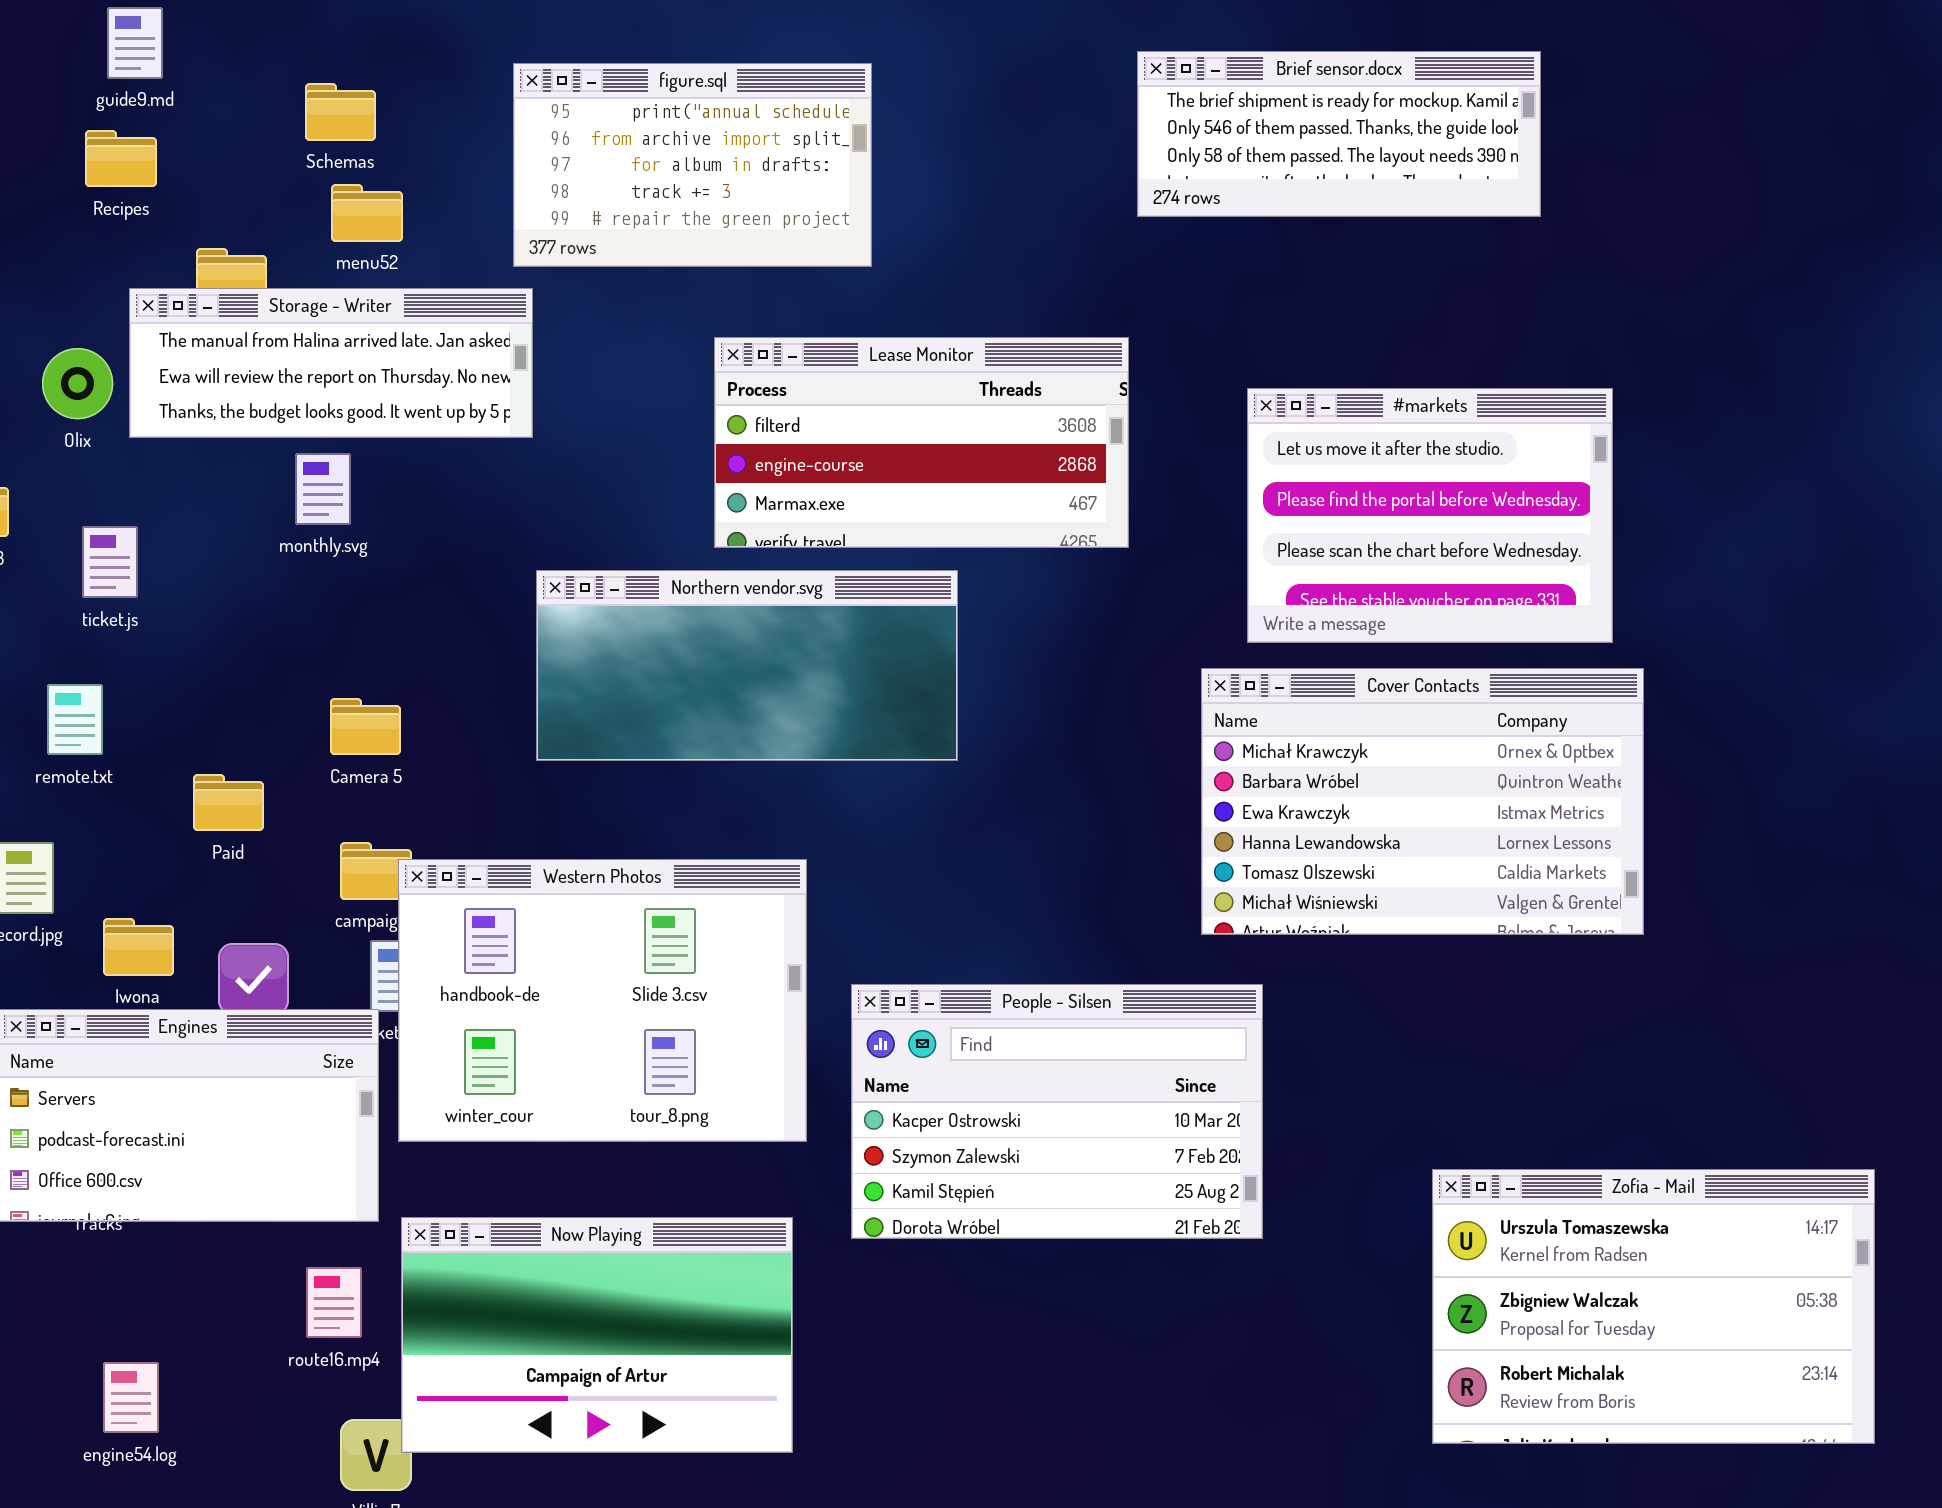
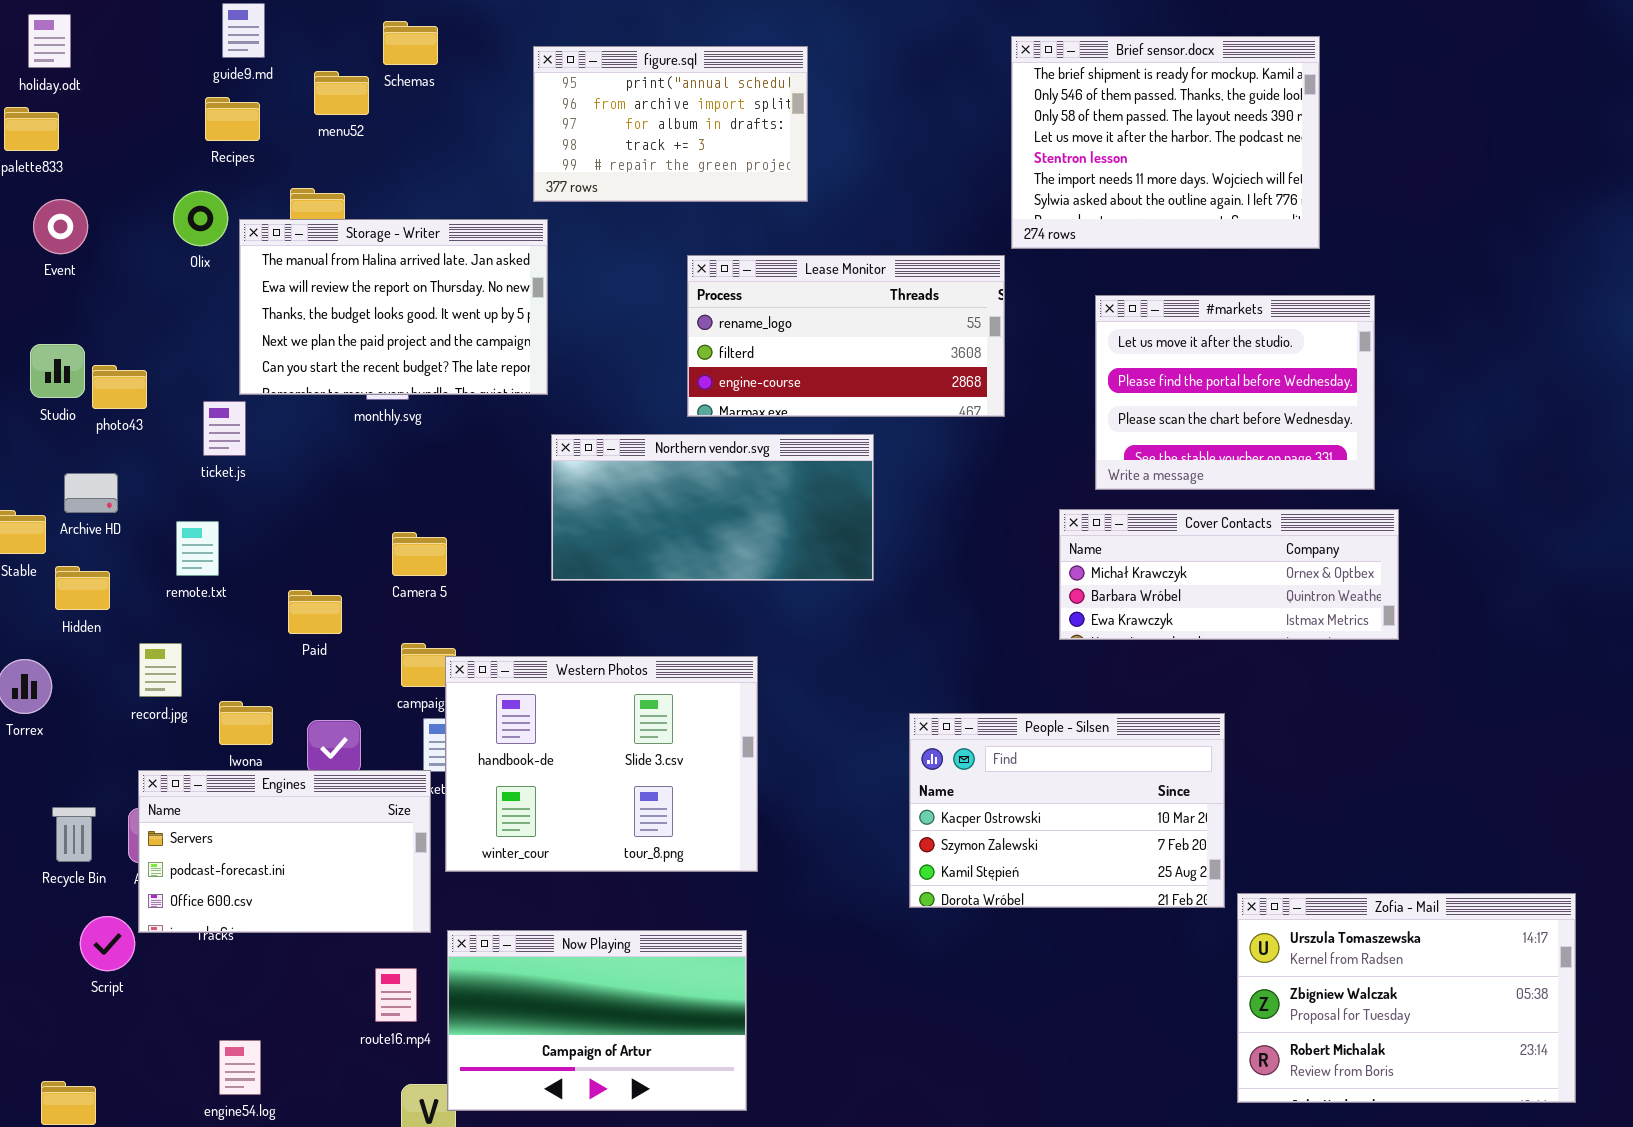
Brief sensor.docx: [1137,51,1541,217] -> [1011,36,1320,249], resized
Schemas: [305,83,376,141] -> [383,21,438,65], moved
menu52: [331,184,403,242] -> [314,71,369,115], moved
Storage - Writer: [129,288,533,438] -> [239,219,548,395], resized
Lease Monitor: [714,337,1129,548] -> [687,255,1005,417], scrolled up 1 row
Olix: [42,348,113,419] -> [173,191,228,246], moved
Cover Contacts: [1201,668,1644,935] -> [1059,509,1399,640], resized
People - Silsen: [851,984,1263,1239] -> [909,713,1225,908], moved

